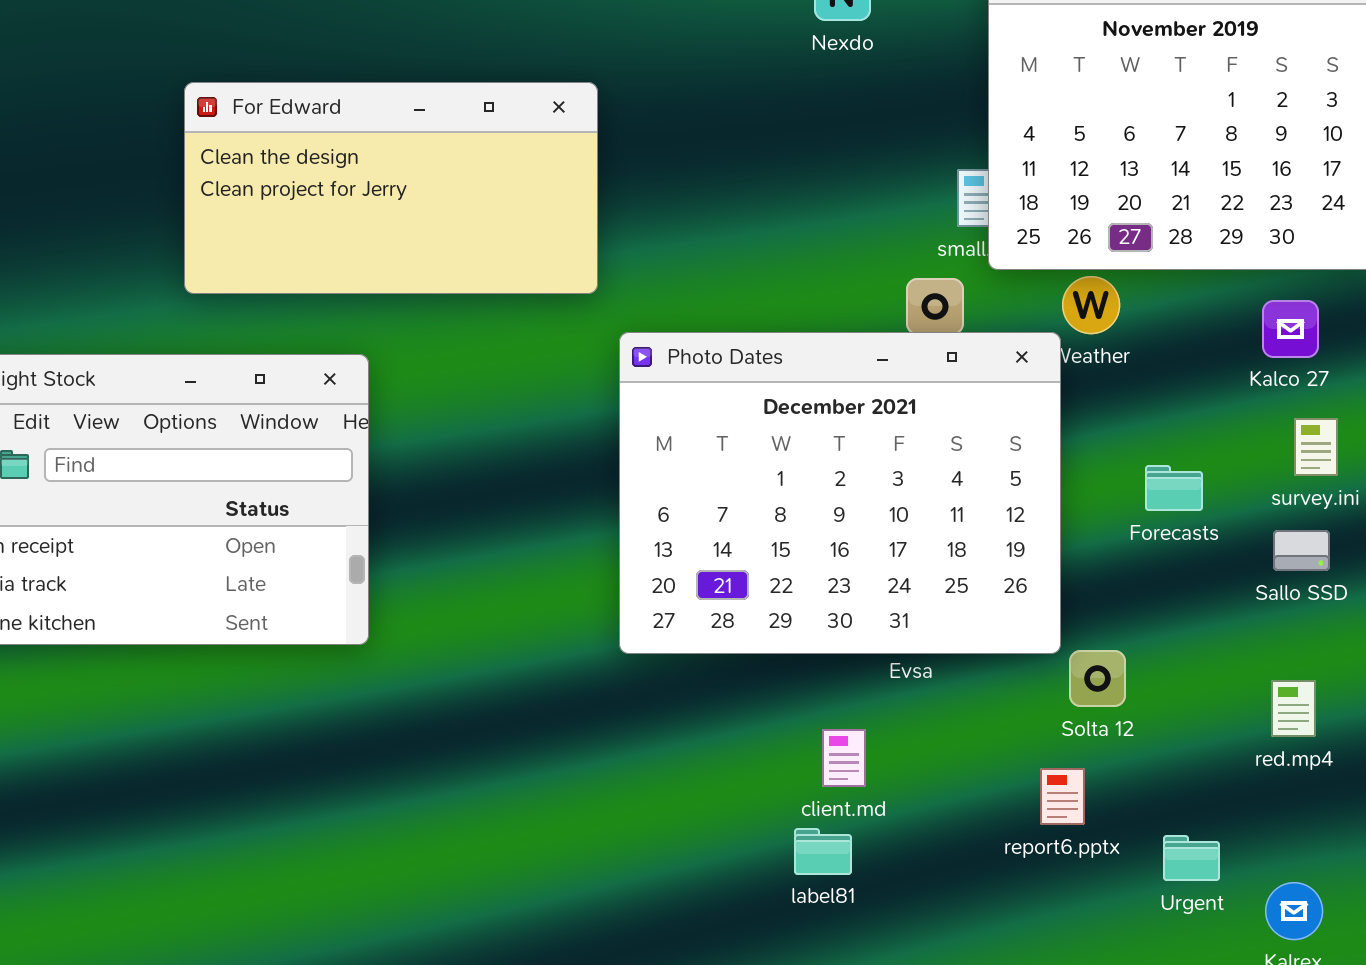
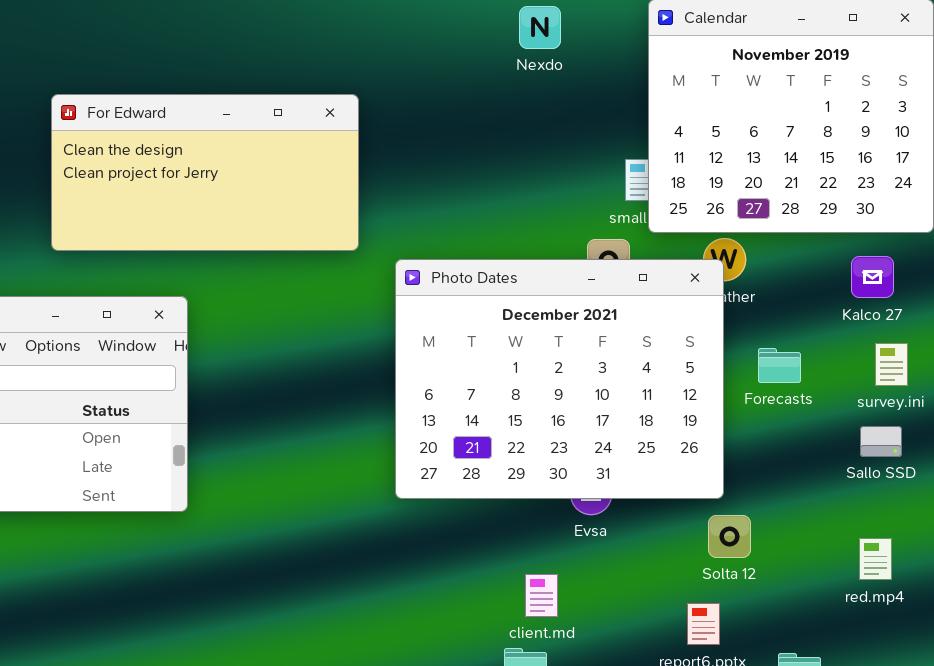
Photo Dates: [619,332,1061,654] -> [395,259,724,499], moved
Forecasts: [1145,465,1203,511] -> [758,348,801,383], moved

